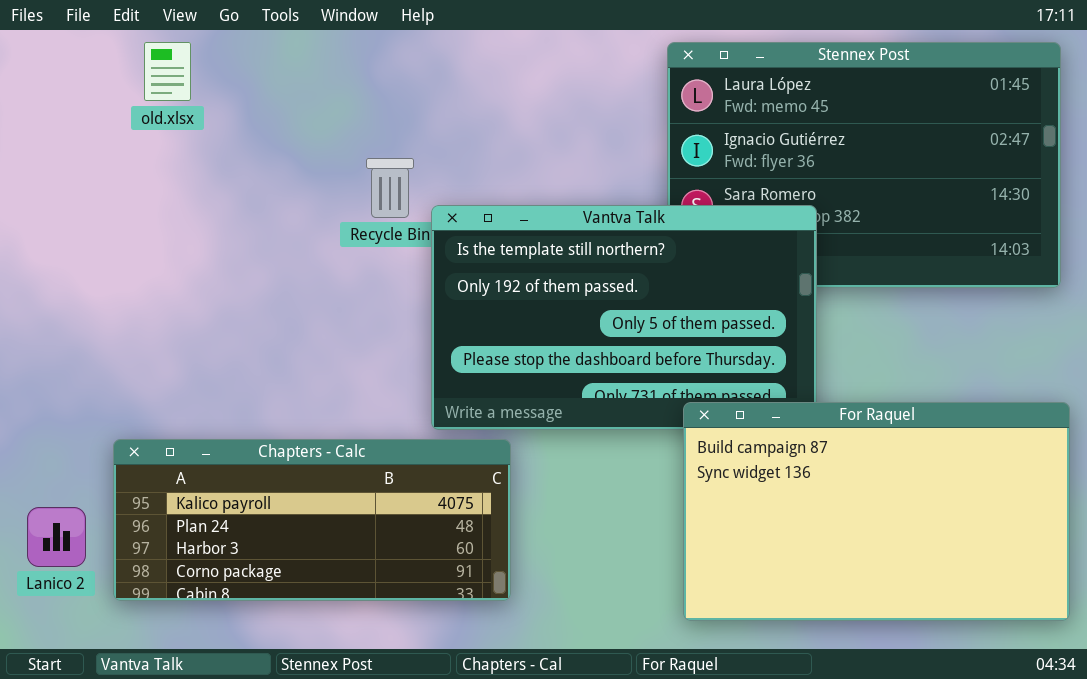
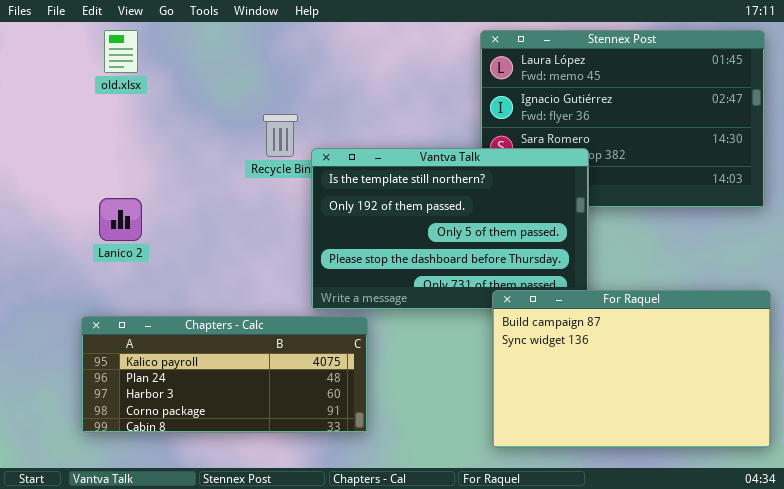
Lanico 2: [27,507,86,567] -> [99,198,142,241], moved

